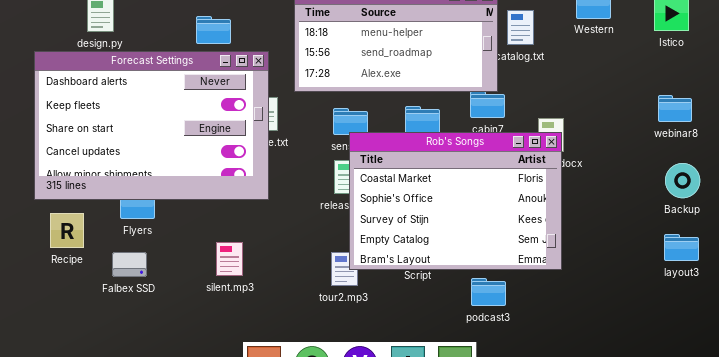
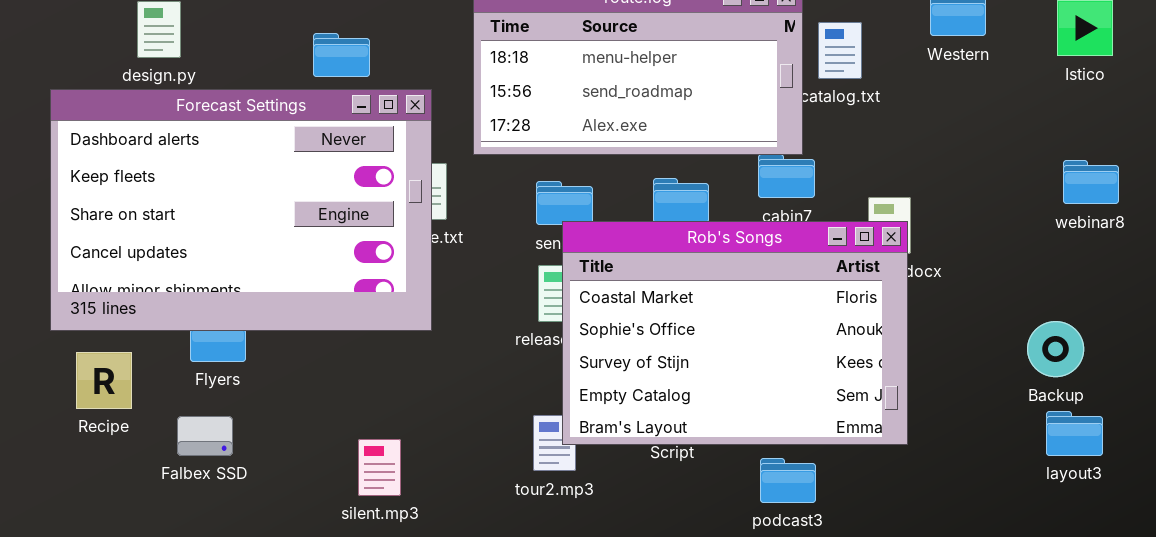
Backup: [665,163,700,198] -> [1027,321,1084,377], moved
layout3: [664,234,699,261] -> [1046,411,1103,456], moved
silent.mp3: [216,242,243,276] -> [358,439,401,496], moved

